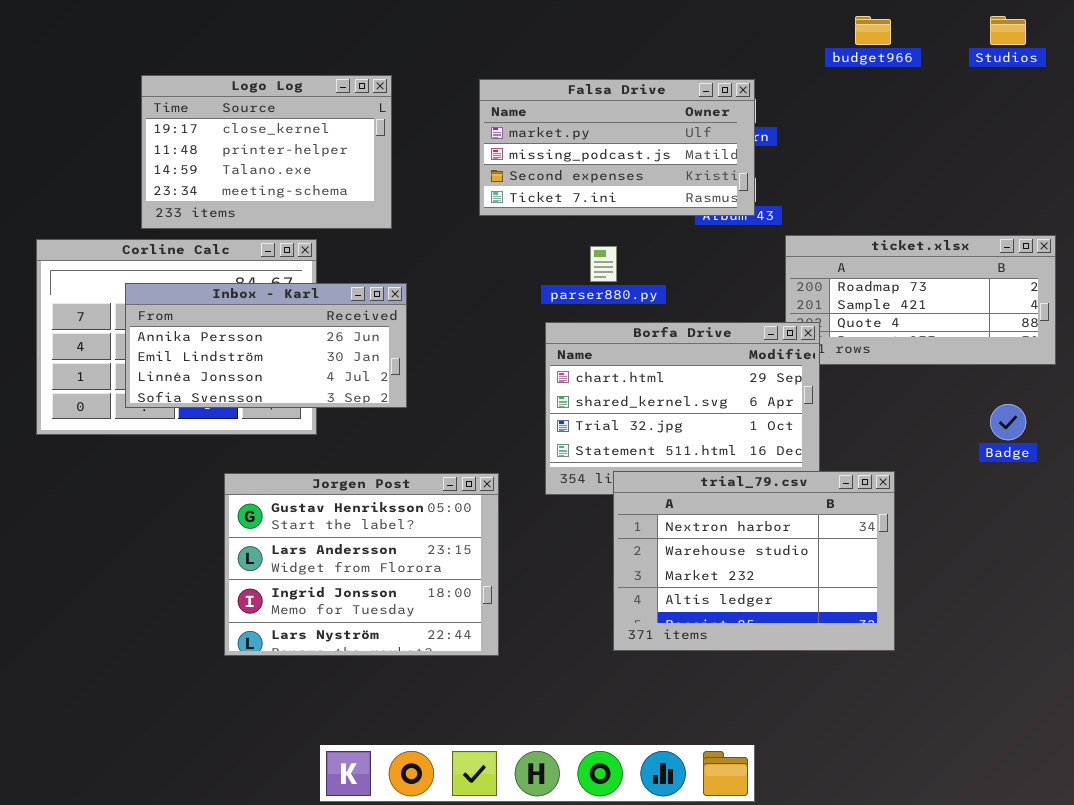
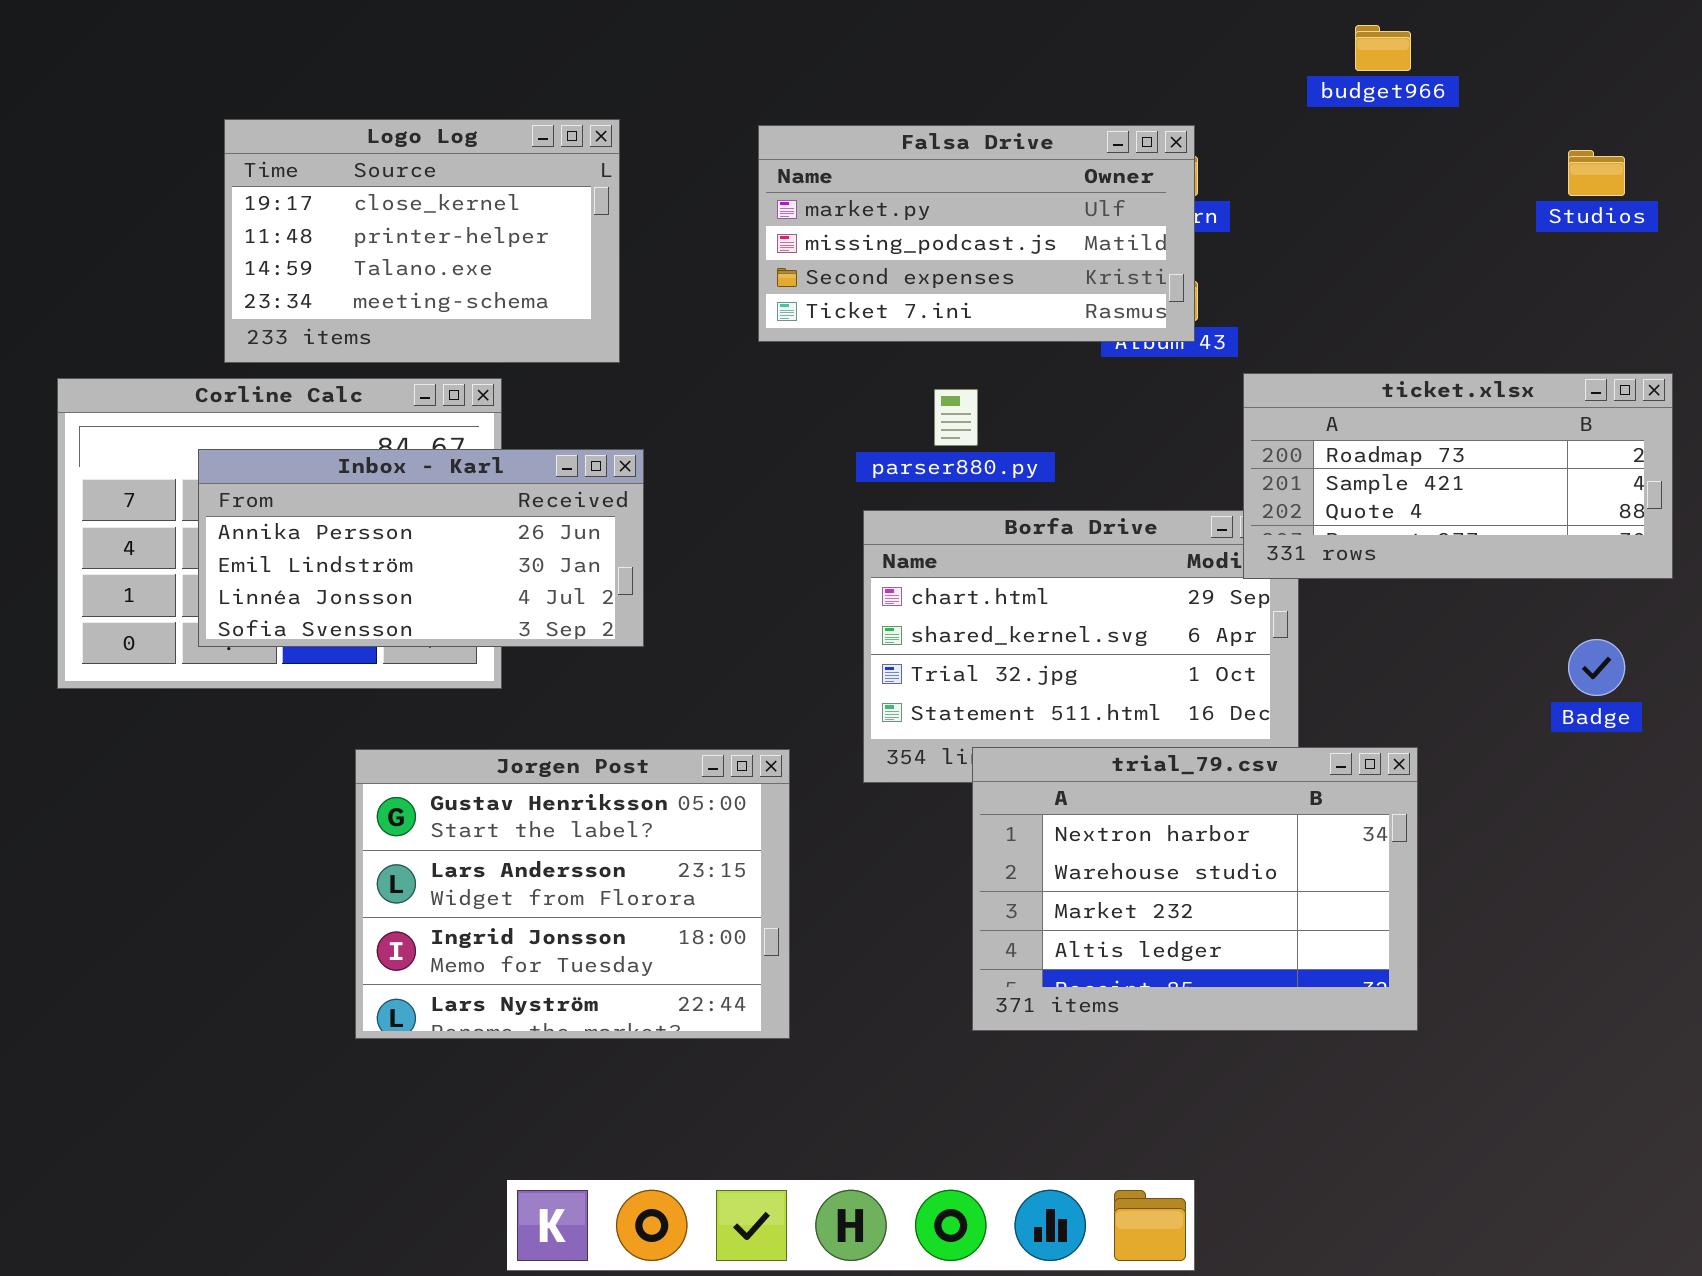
Studios: [990,16,1026,45] -> [1568,150,1625,196], moved
ticket.xlsx: [785,235,1056,365] -> [1243,373,1673,579], raised

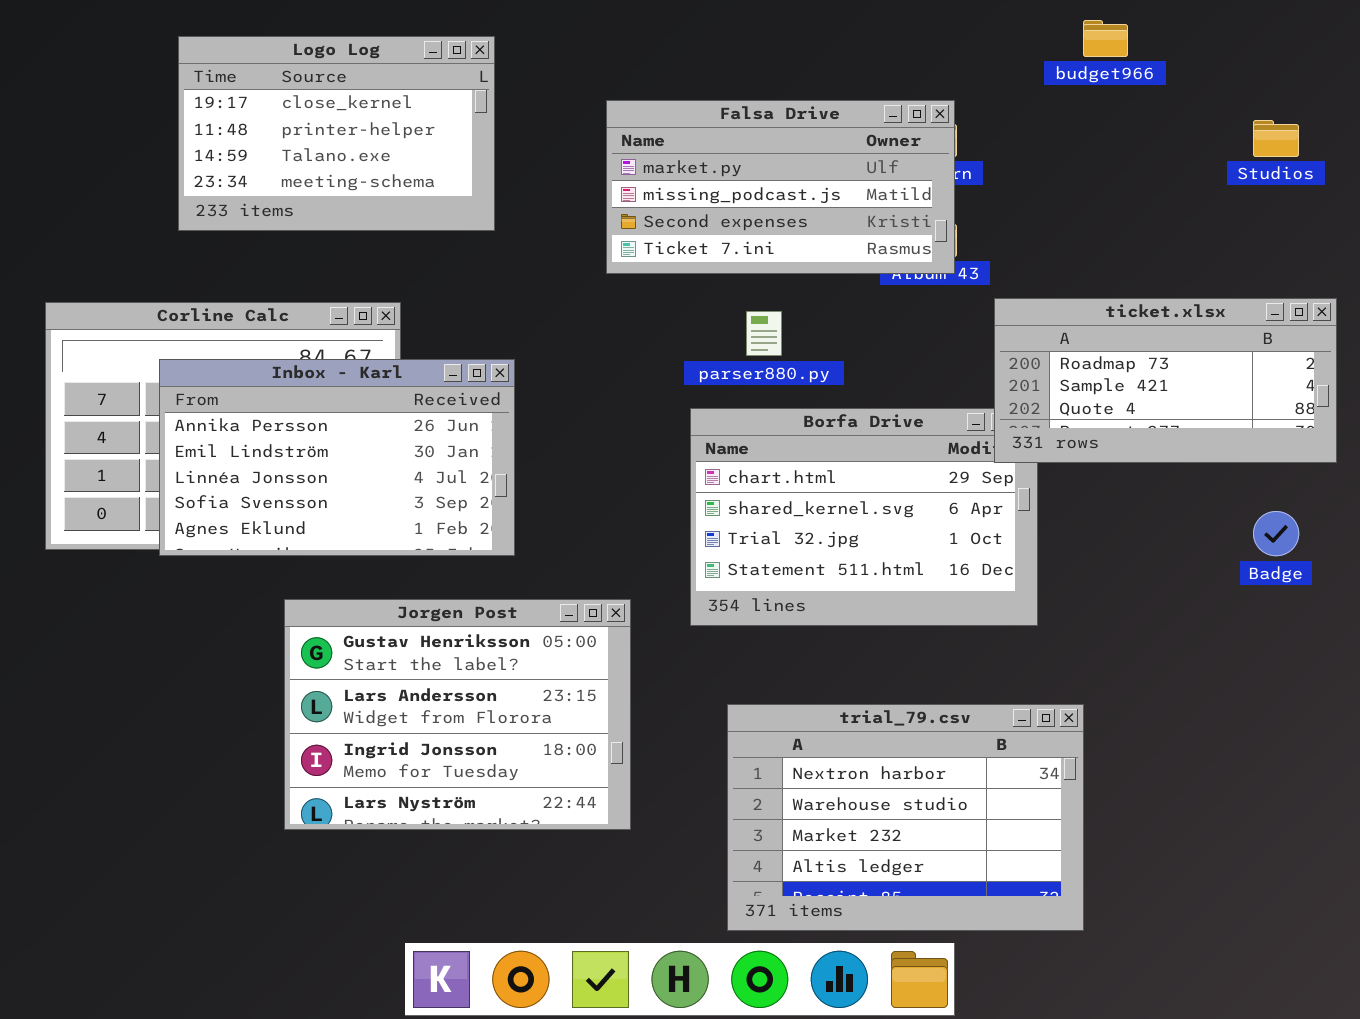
Logo Log: [224,119,620,363] -> [178,36,495,231], moved
Inbox - Karl: [198,449,644,647] -> [159,359,515,556], resized
trial_79.csv: [972,747,1418,1031] -> [727,704,1084,931], moved

